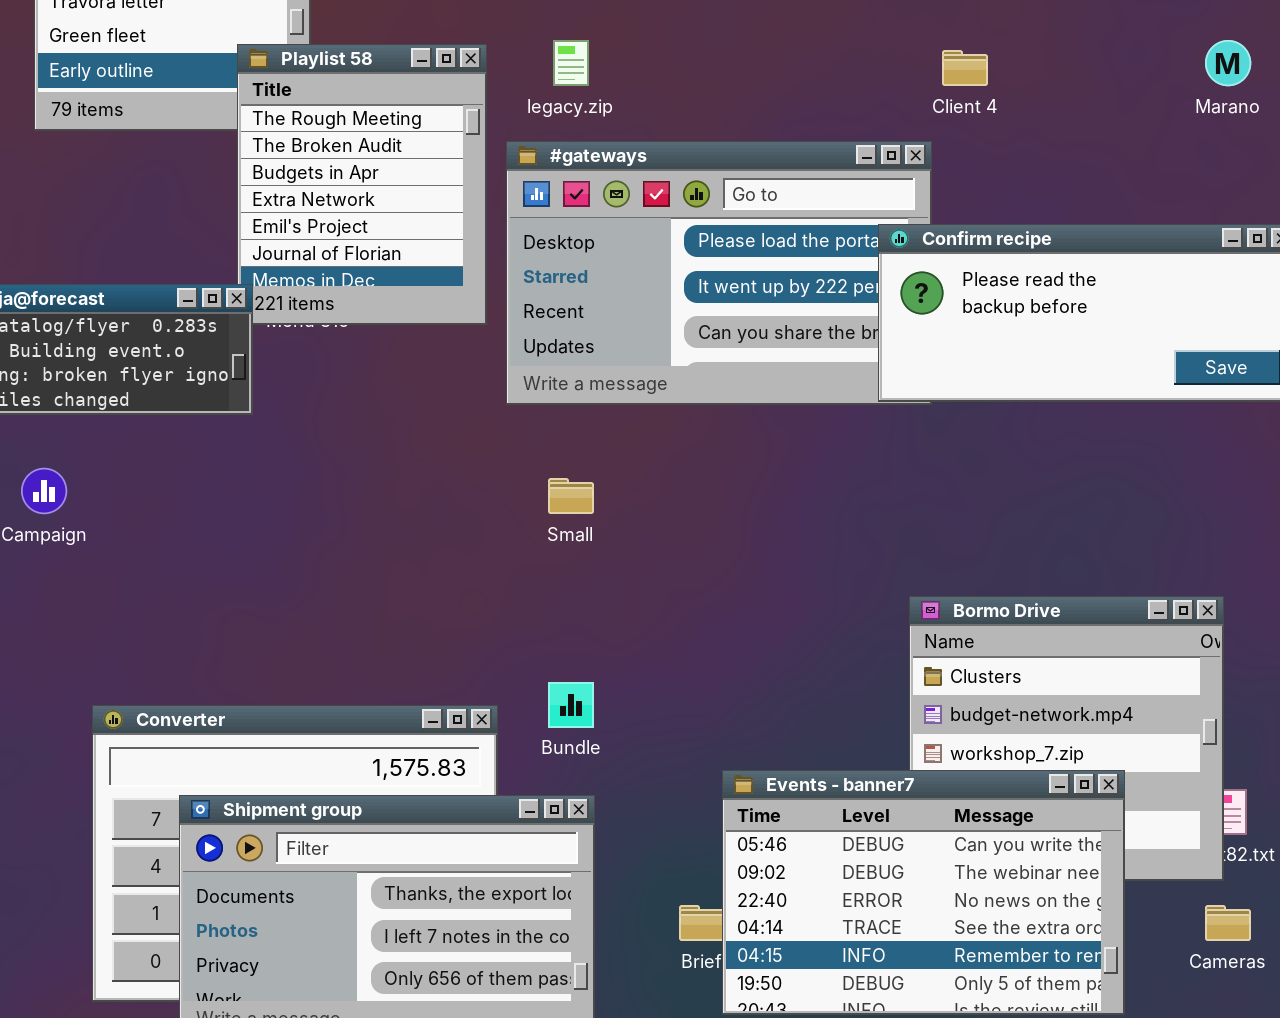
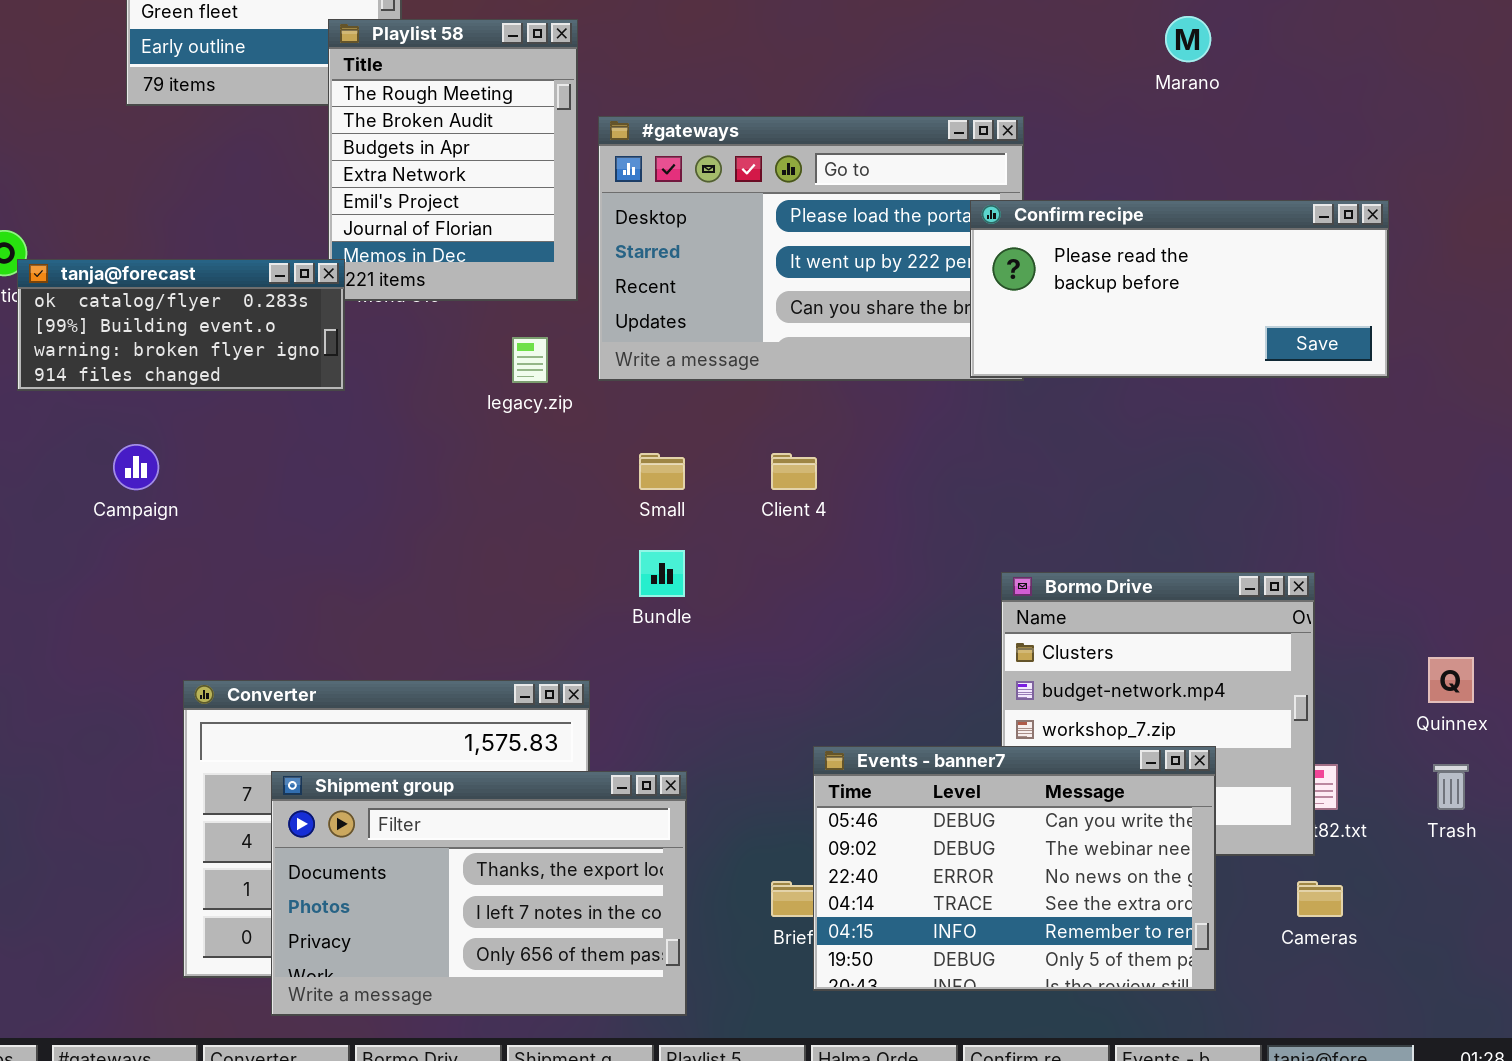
legacy.zip: [553,40,589,86] -> [512,337,548,383], moved
Marano: [1205,40,1251,86] -> [1165,16,1211,62], moved
Client 4: [942,50,988,86] -> [771,453,817,490], moved
Bundle: [548,682,594,728] -> [639,550,685,597], moved

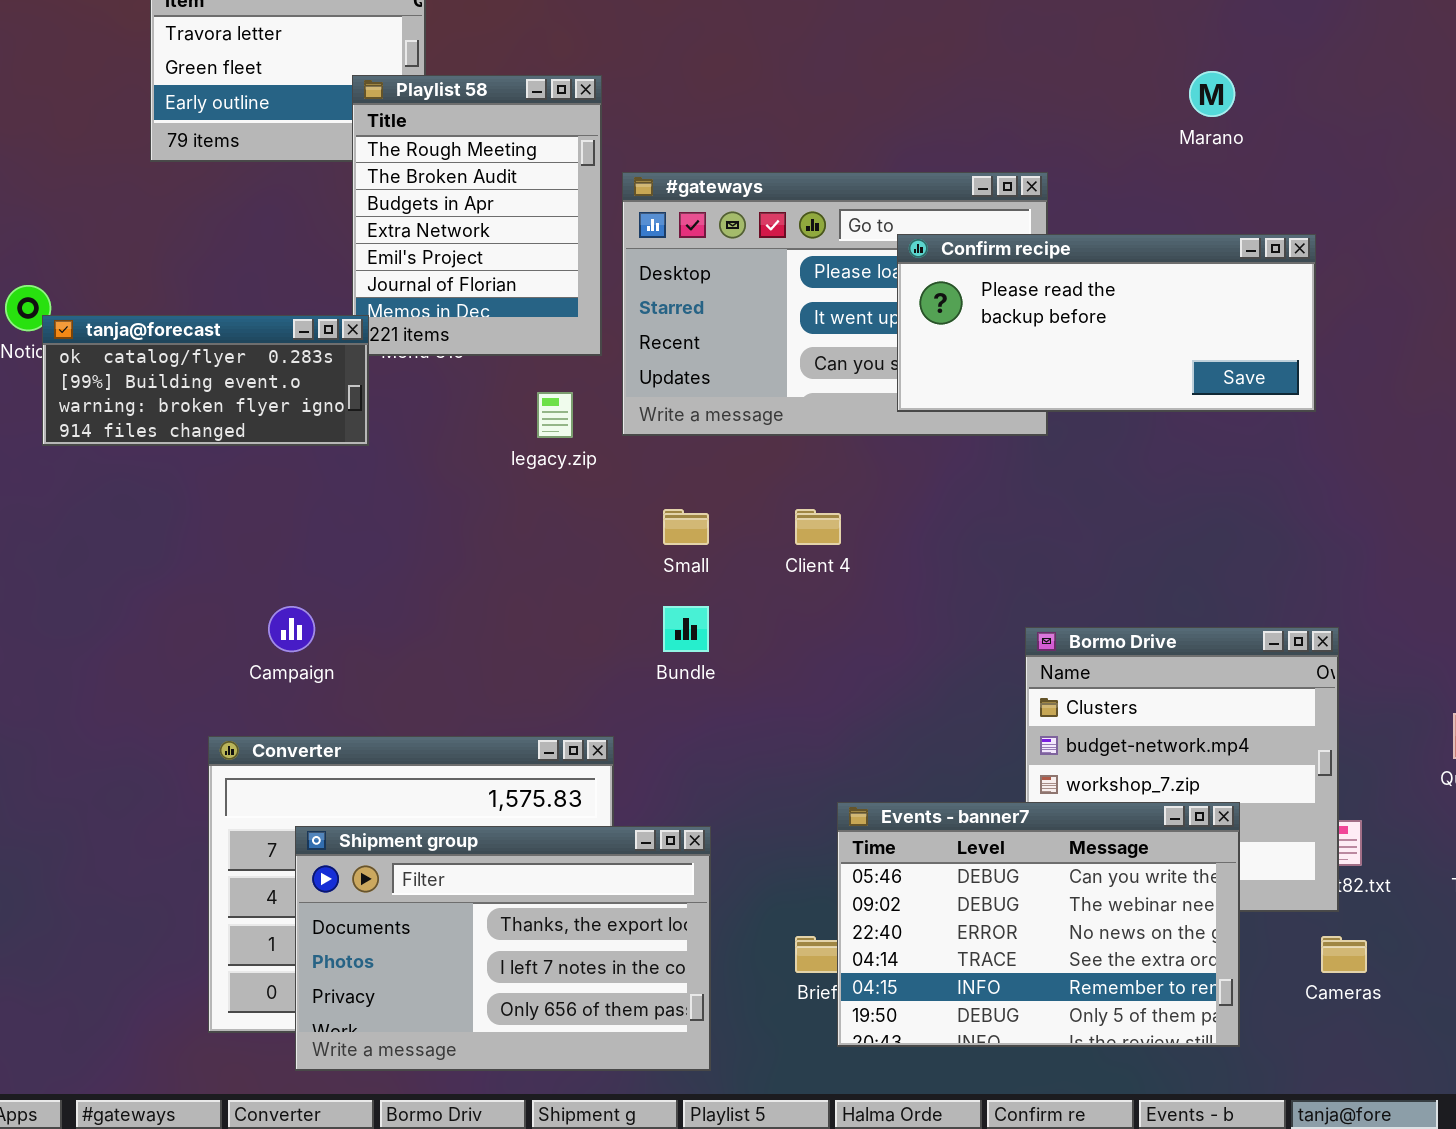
Confirm recipe: [970,200,1389,378] -> [897,234,1316,412], moved
Campaign: [113,444,159,490] -> [268,606,315,652], moved

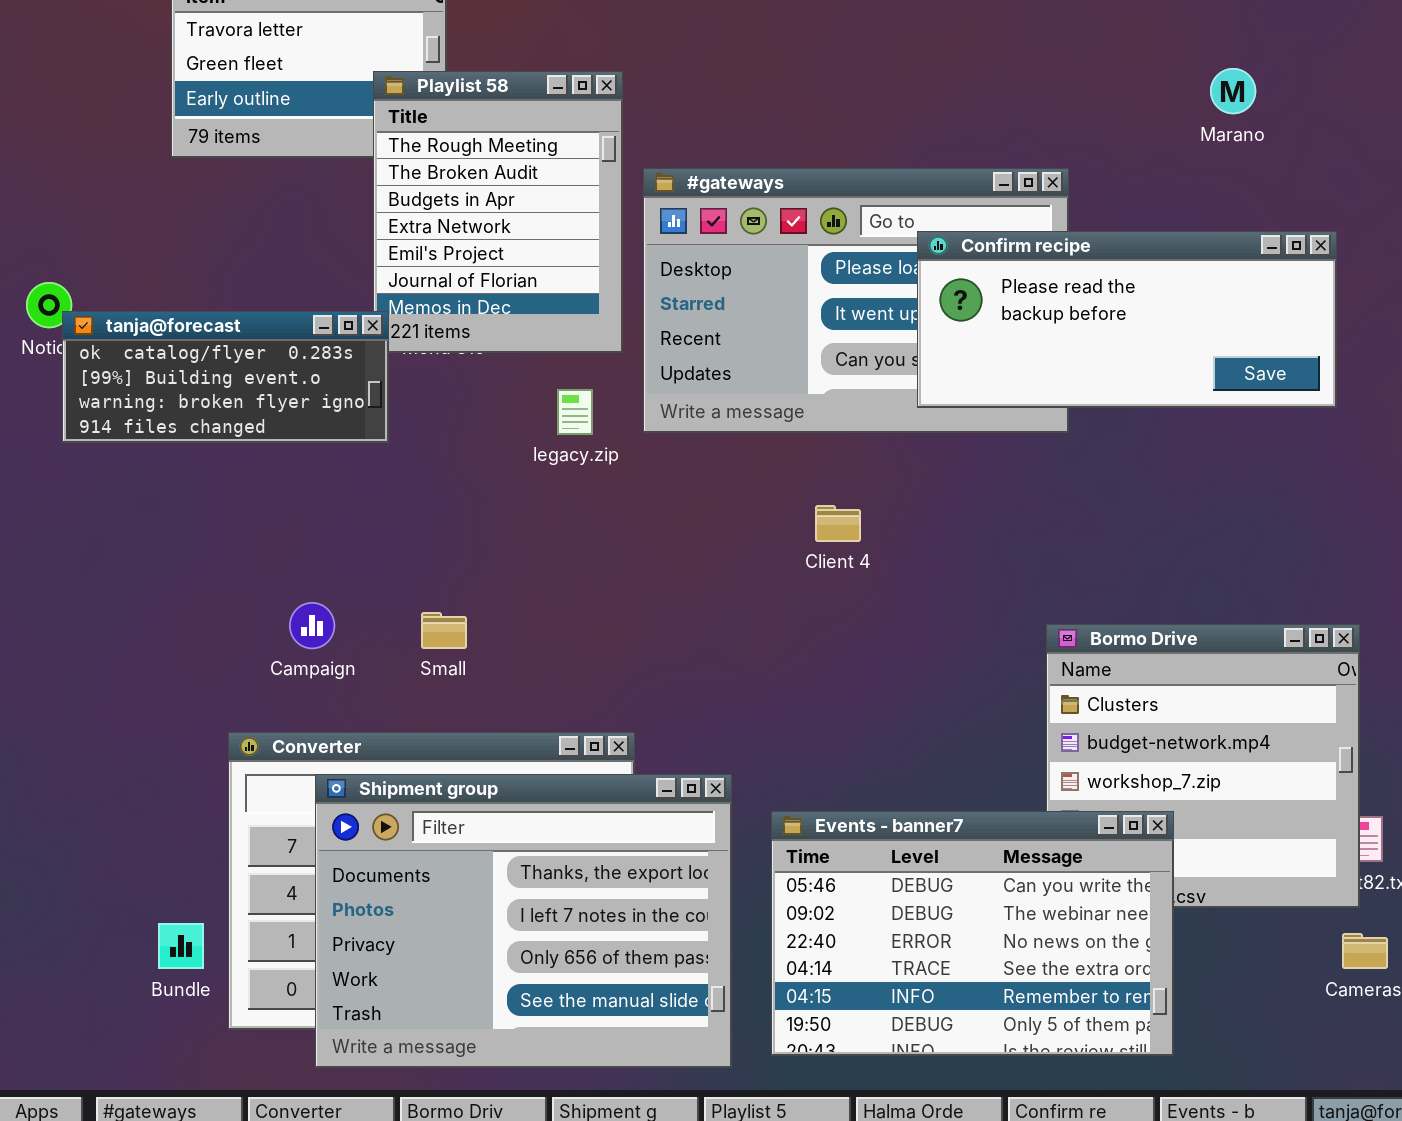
Small: [663,509,709,545] -> [421,612,467,649], moved
Bundle: [663,606,709,652] -> [158,923,204,969], moved
Events - banner7: [837,802,1240,1047] -> [771,811,1174,1056], moved
Shipment group: [295,826,711,1071] -> [315,774,732,1068], resized

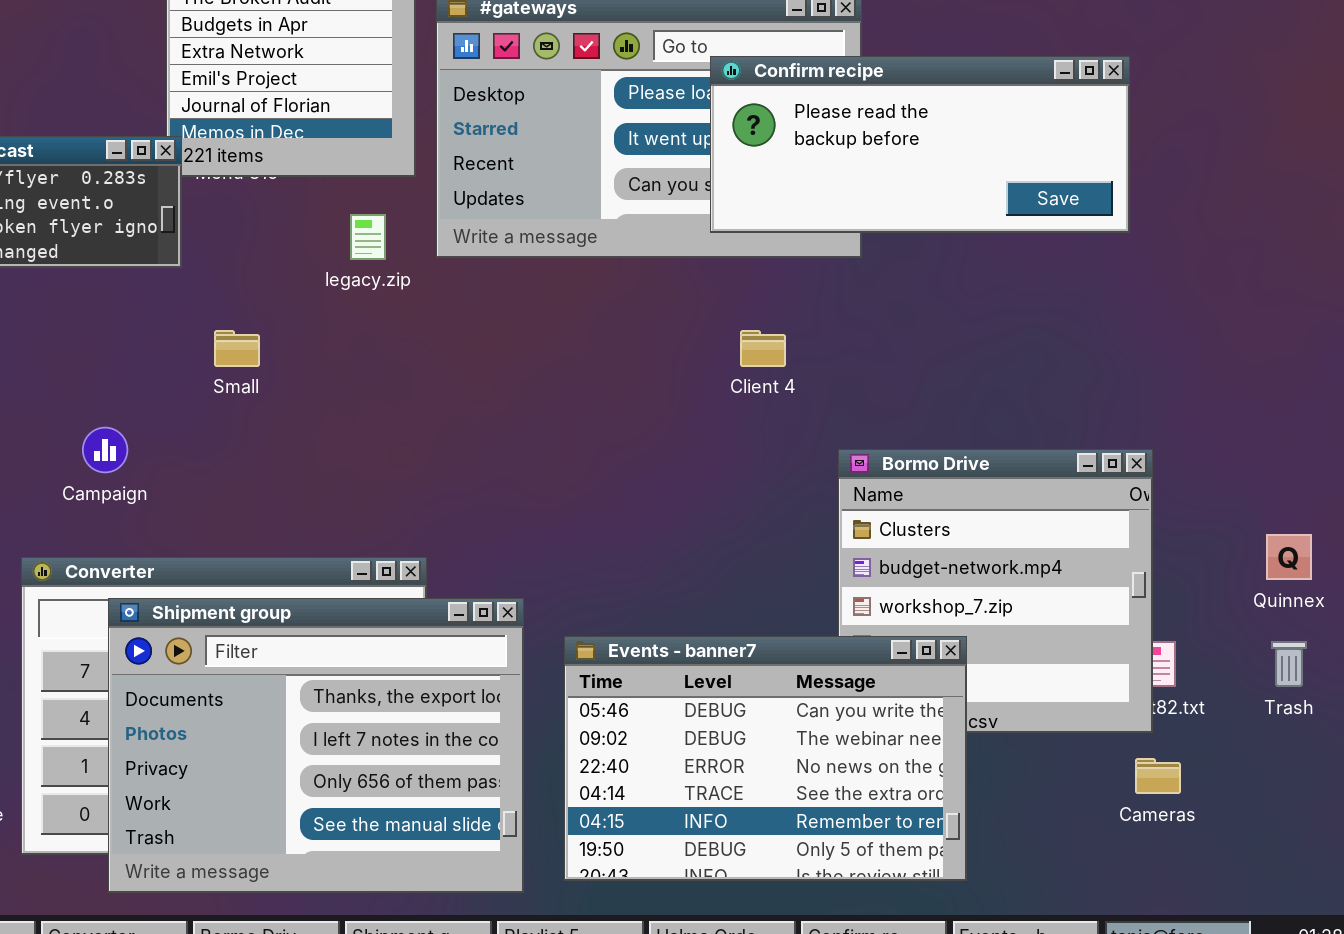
Client 4: [815,505,861,542] -> [740,330,786,367], moved
Small: [421,612,467,649] -> [214,330,260,367], moved

